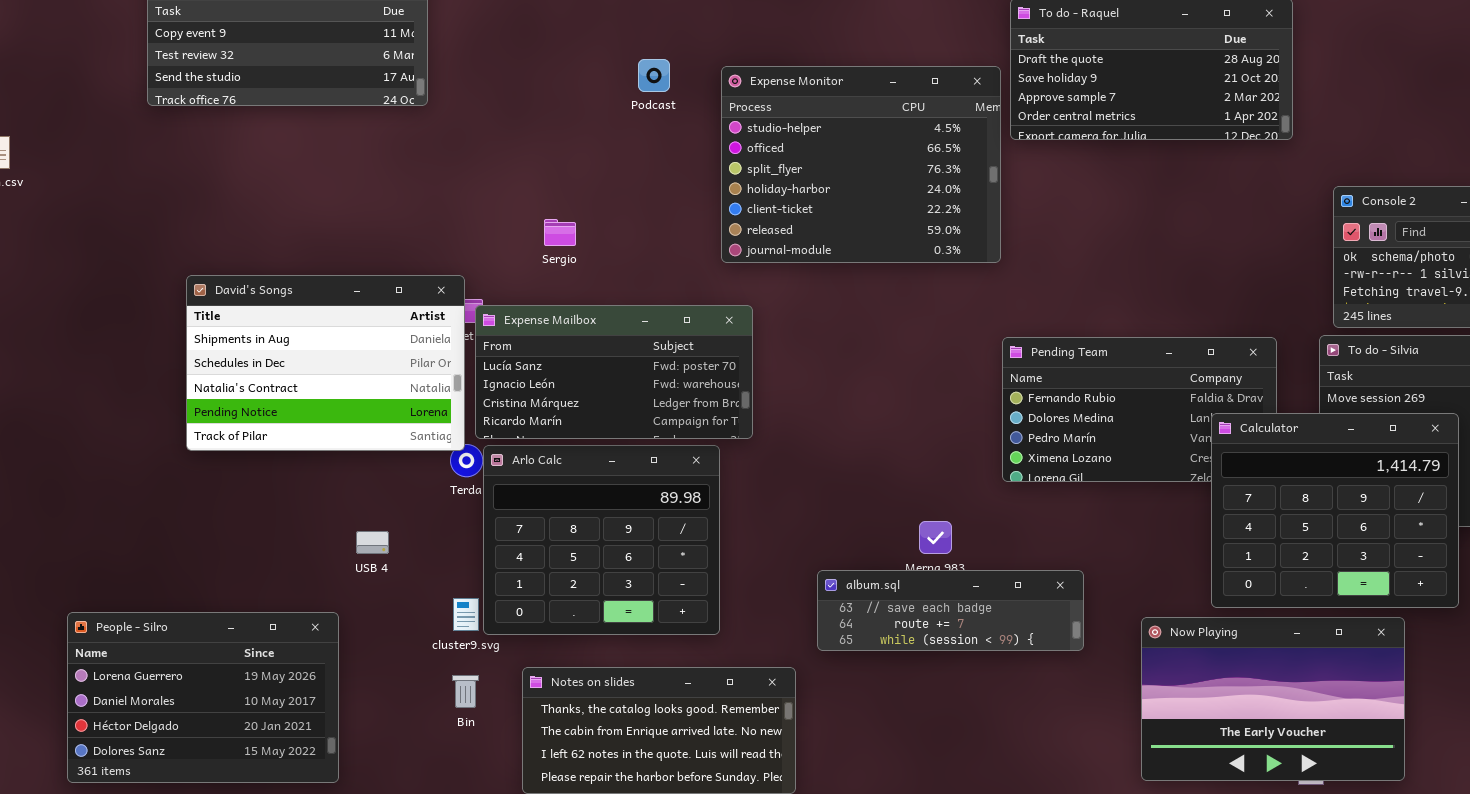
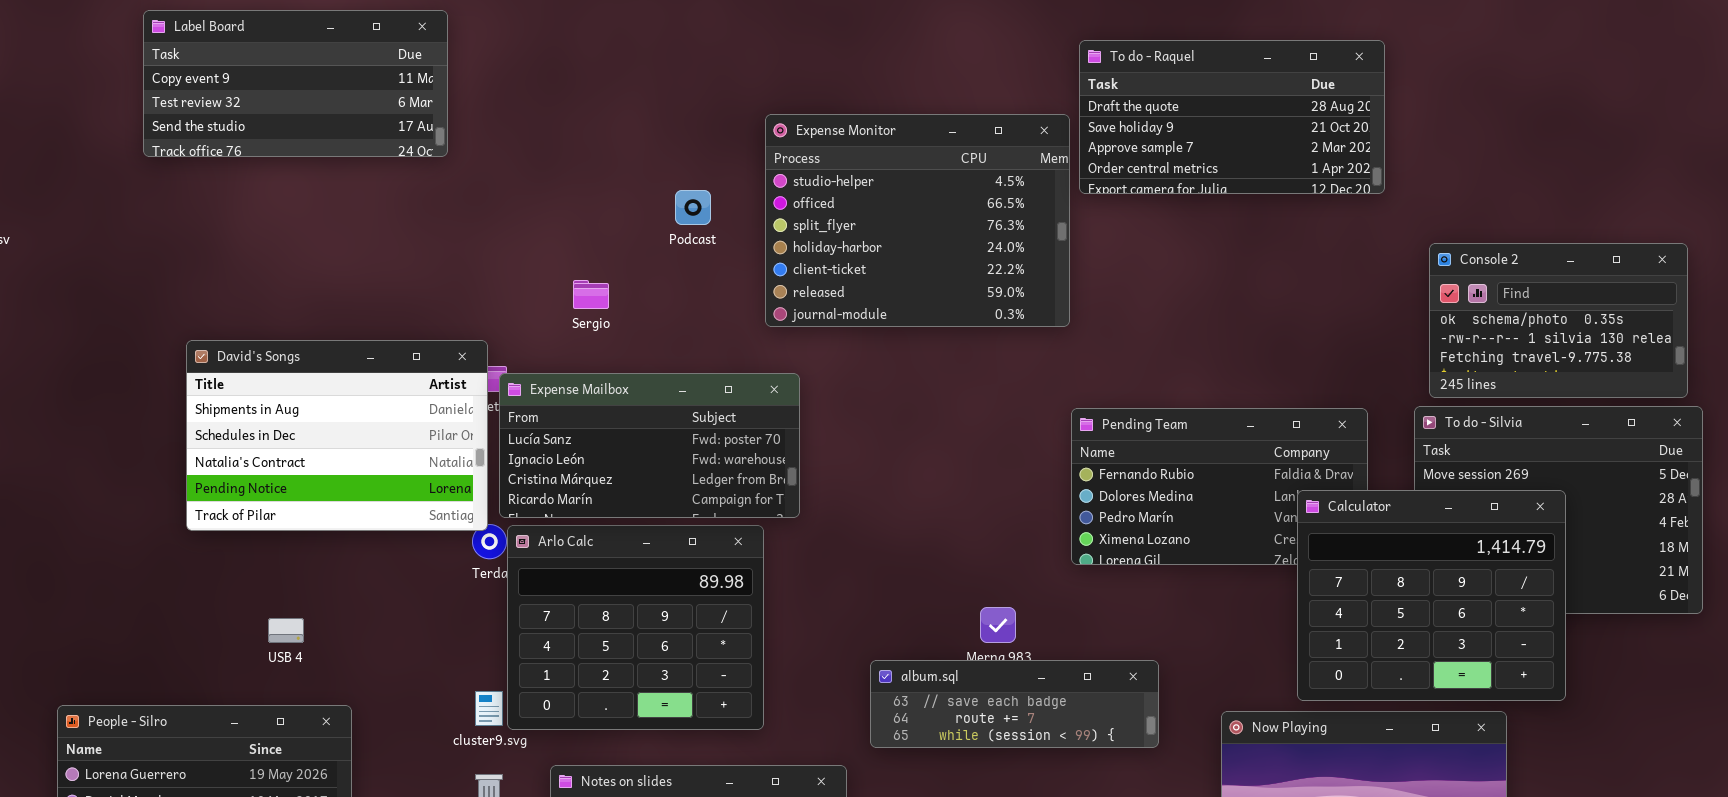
Podcast: [638,59,670,92] -> [675,190,711,225], moved
USB 4: [356,531,389,554] -> [268,618,304,643], moved

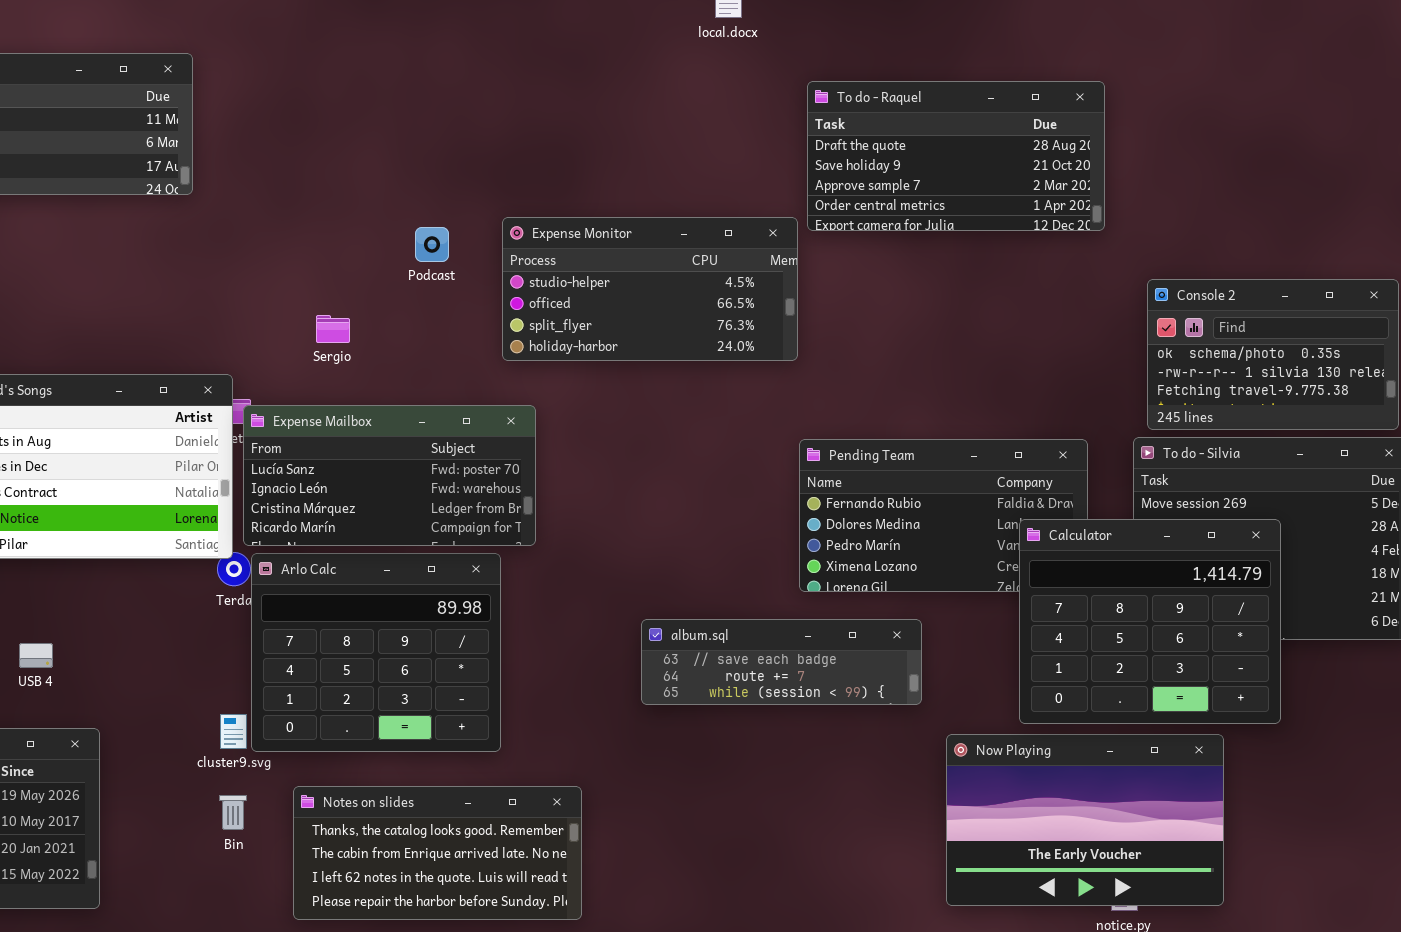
Expense Monitor: [765,114,1070,327] -> [502,217,798,361], resized
album.sql: [870,660,1159,748] -> [641,619,922,705], moved

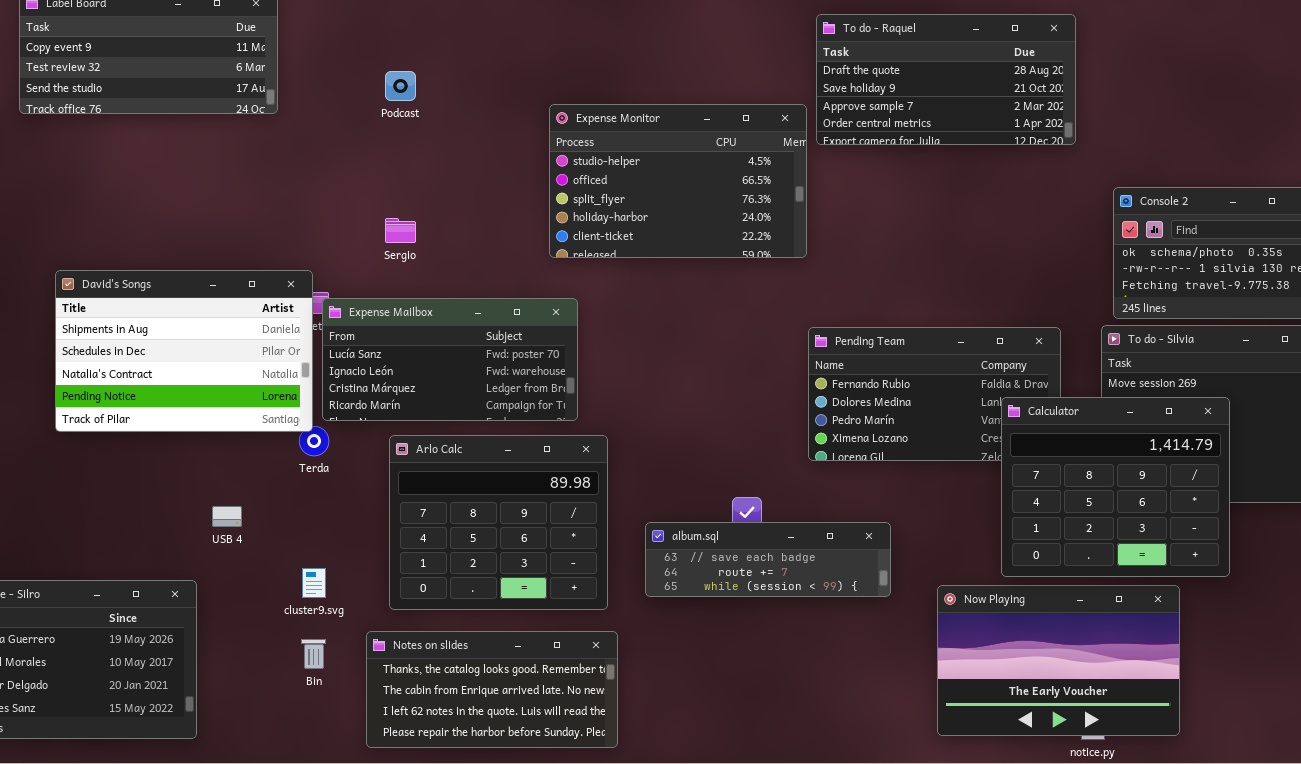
Expense Monitor: [502,217,798,361] -> [549,104,807,258], resized
Podcast: [415,227,449,262] -> [385,71,416,101], moved
Arlo Calc: [251,553,501,752] -> [389,435,608,610], moved
album.sql: [641,619,922,705] -> [645,522,891,597], moved
USB 4: [19,643,53,668] -> [212,506,242,527], moved

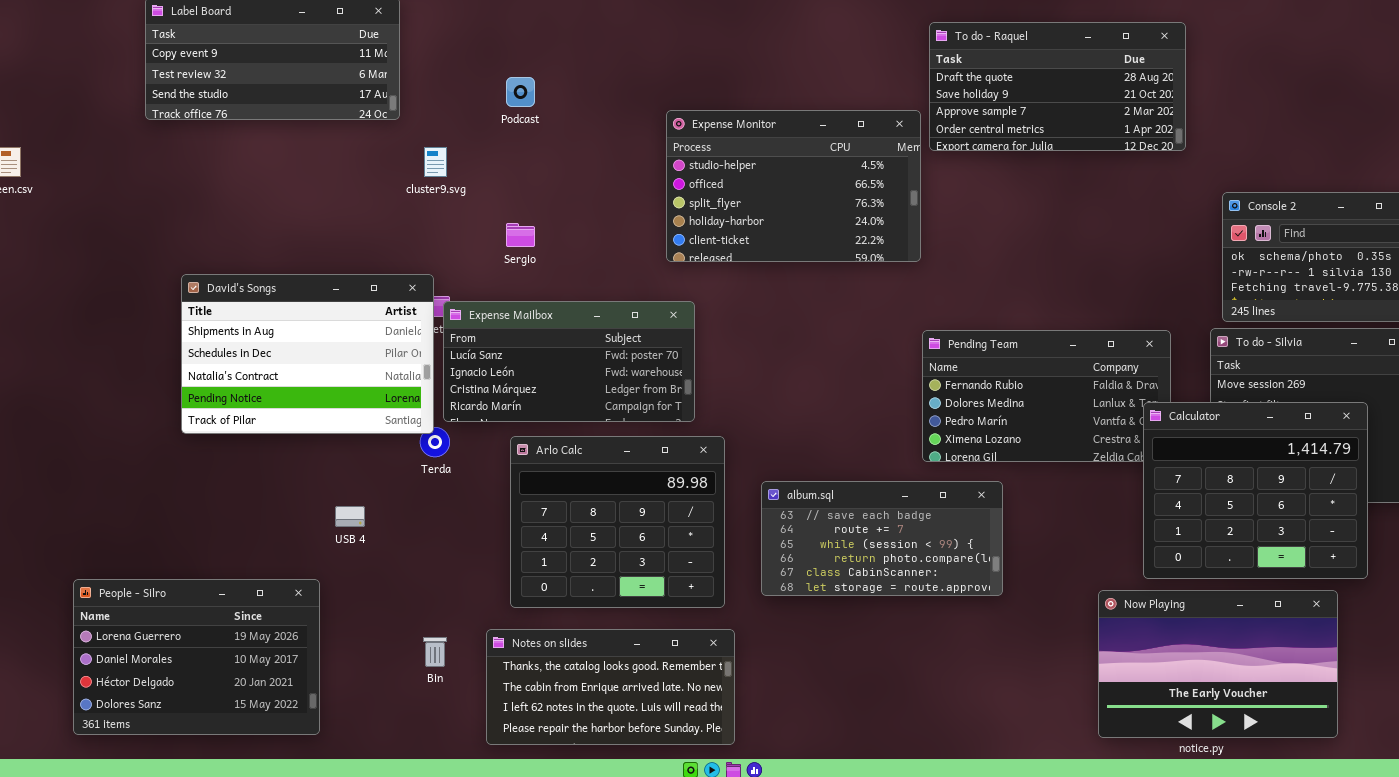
Calculator: [1001,397,1230,577] -> [1143,402,1368,579], moved
album.sql: [645,522,891,597] -> [761,481,1003,596], resized
cluster9.svg: [302,568,326,598] -> [424,147,447,177], moved
Now Playing: [937,585,1180,736] -> [1098,590,1338,738], moved

